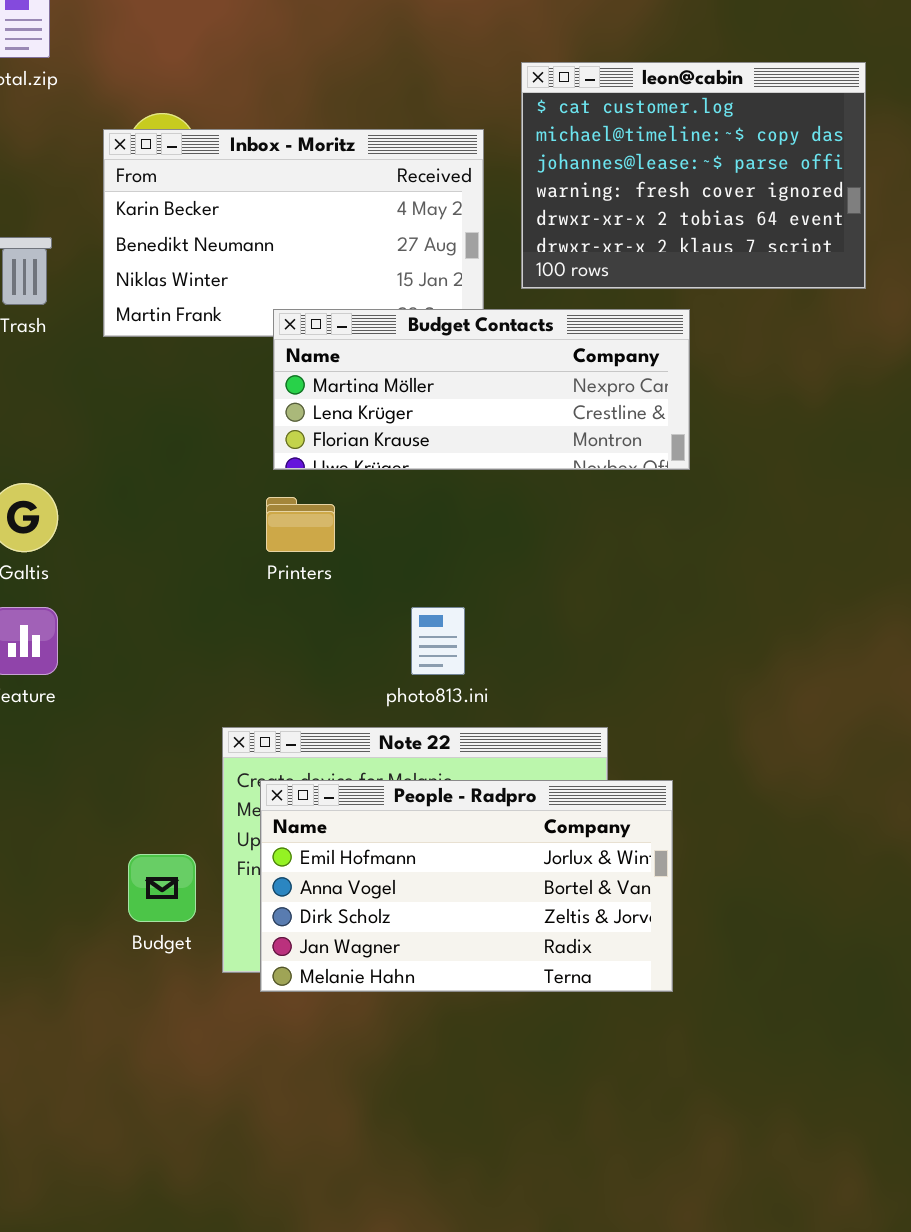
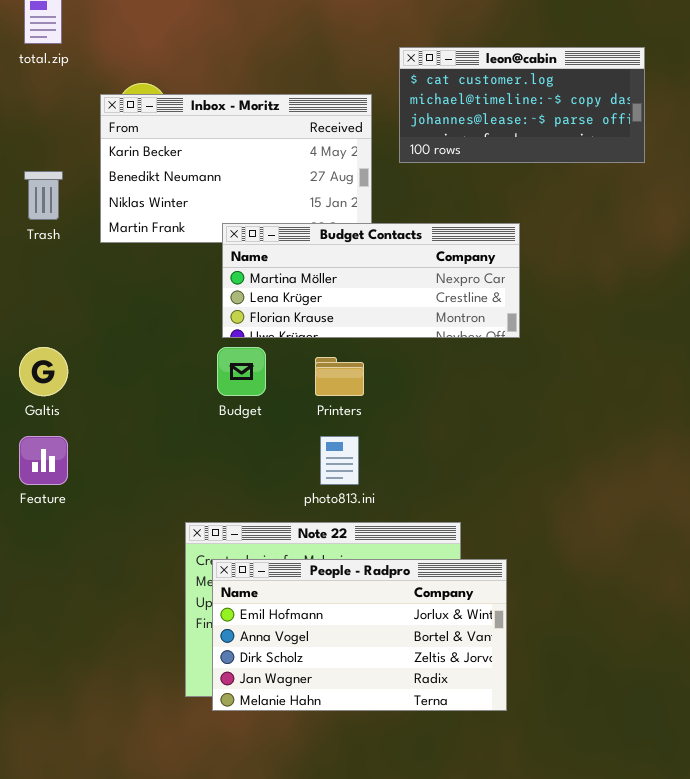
leon@cabin: [521,62,866,289] -> [399,47,645,163], resized
Printers: [266,497,335,552] -> [315,357,364,396], moved
Budget: [128,854,196,922] -> [217,347,266,396], moved

